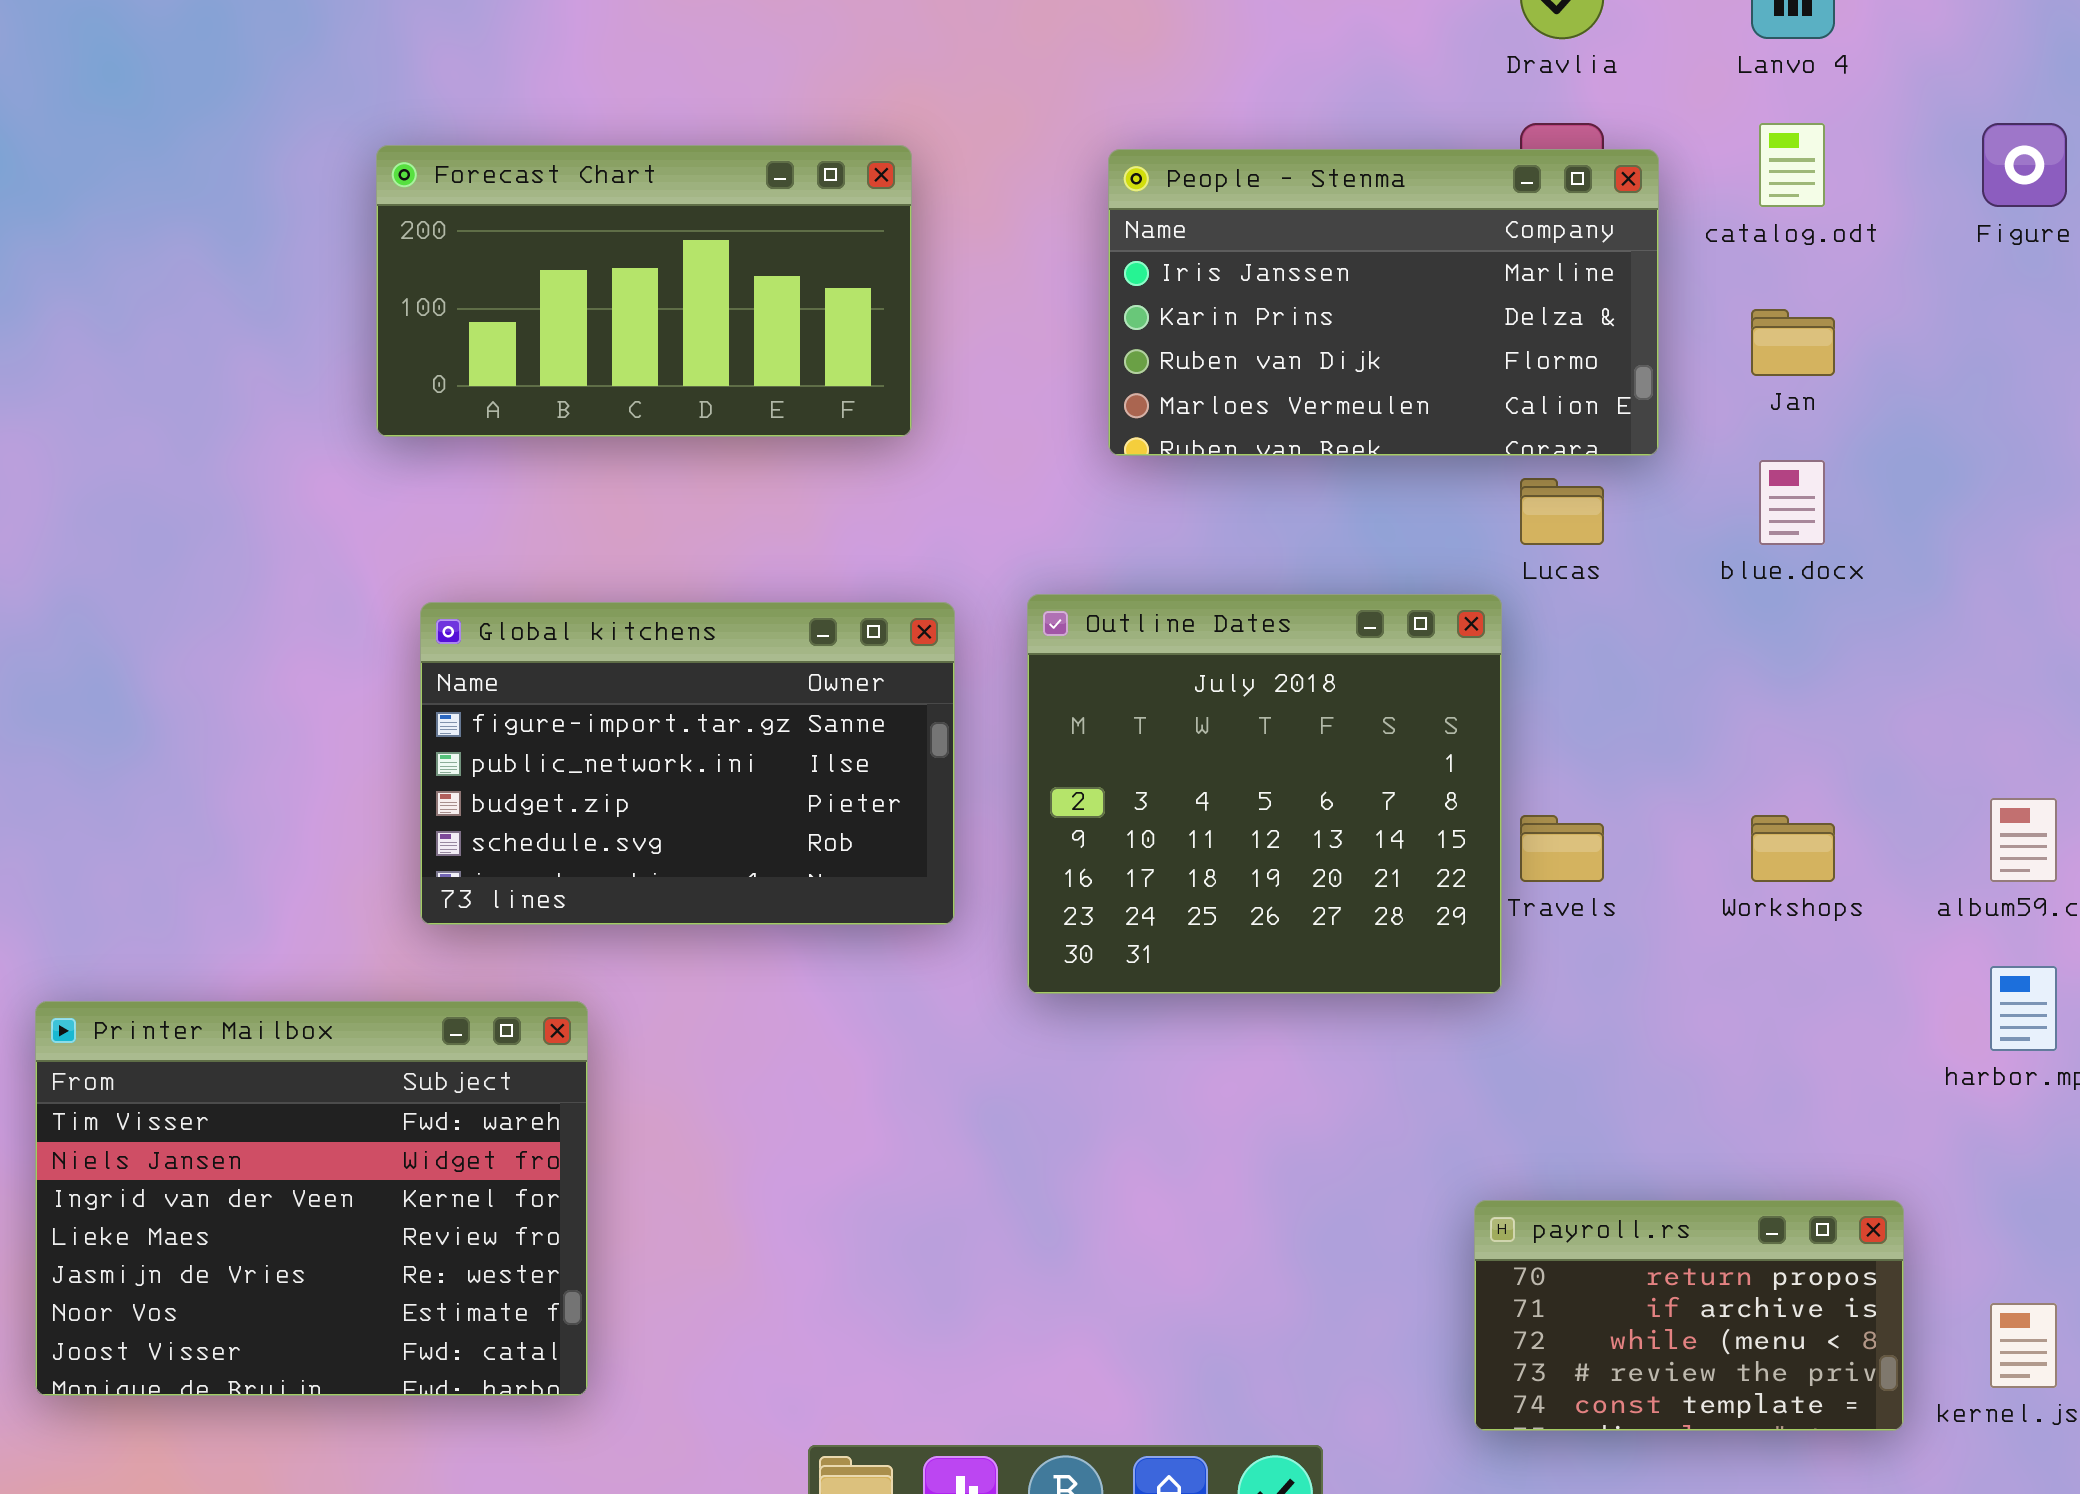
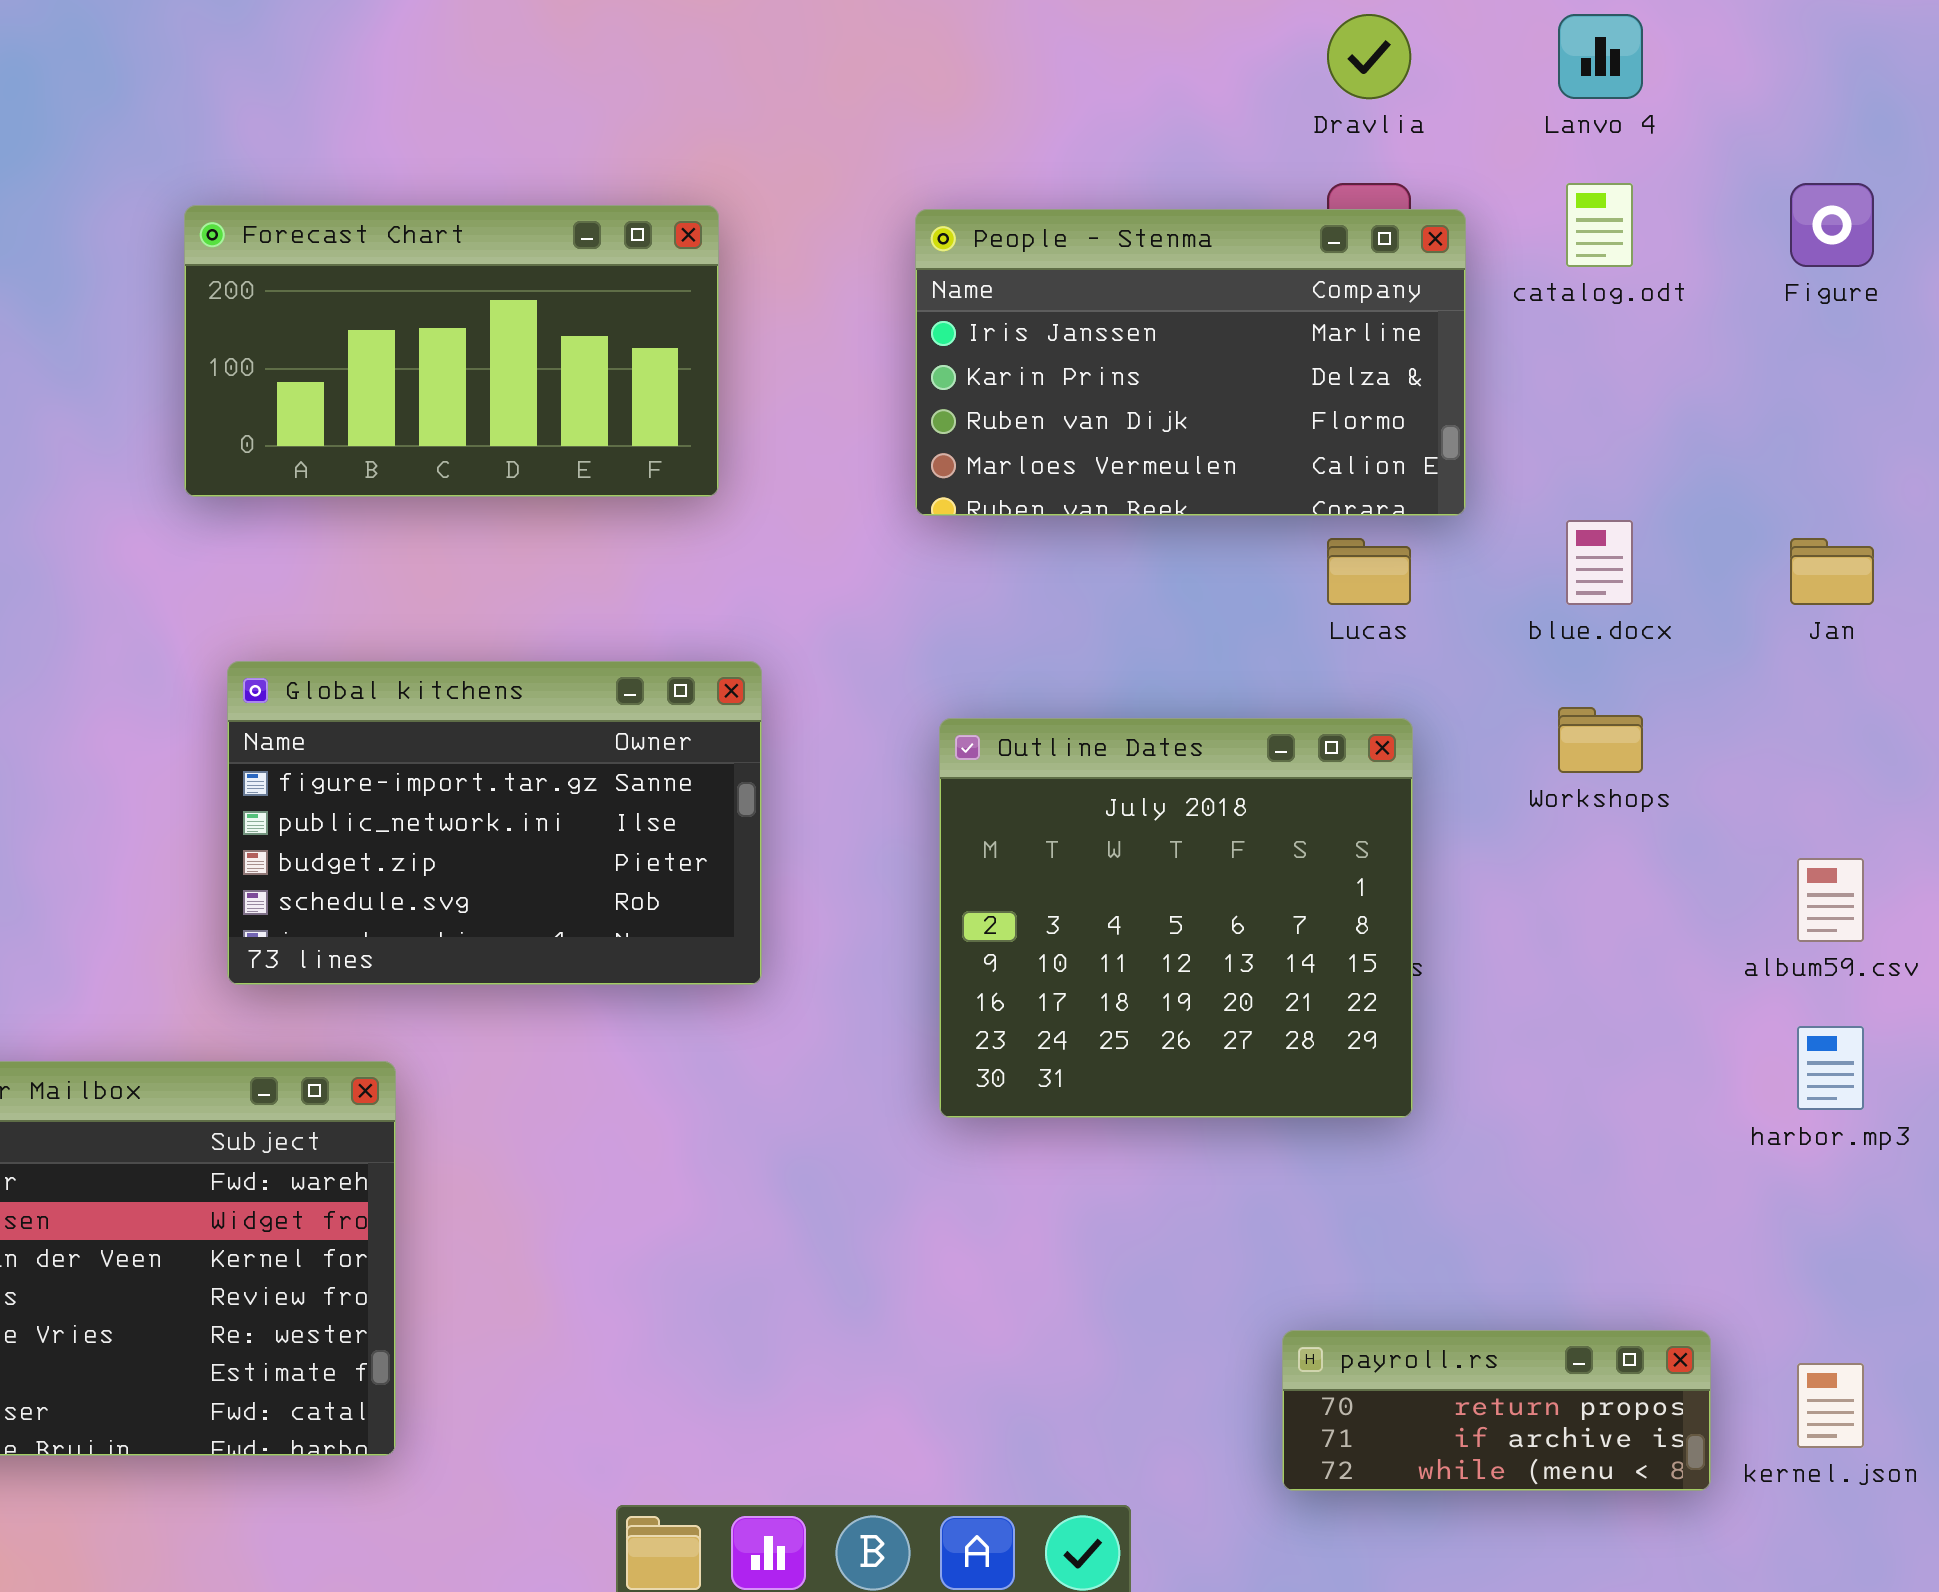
Jan: [1751,309,1835,376] -> [1790,538,1874,605], moved
Outline Dates: [1027,594,1502,994] -> [939,718,1413,1118], moved
Workshops: [1751,815,1835,882] -> [1558,707,1643,773], moved
payroll.rs: [1474,1200,1904,1431] -> [1282,1330,1711,1491], resized

